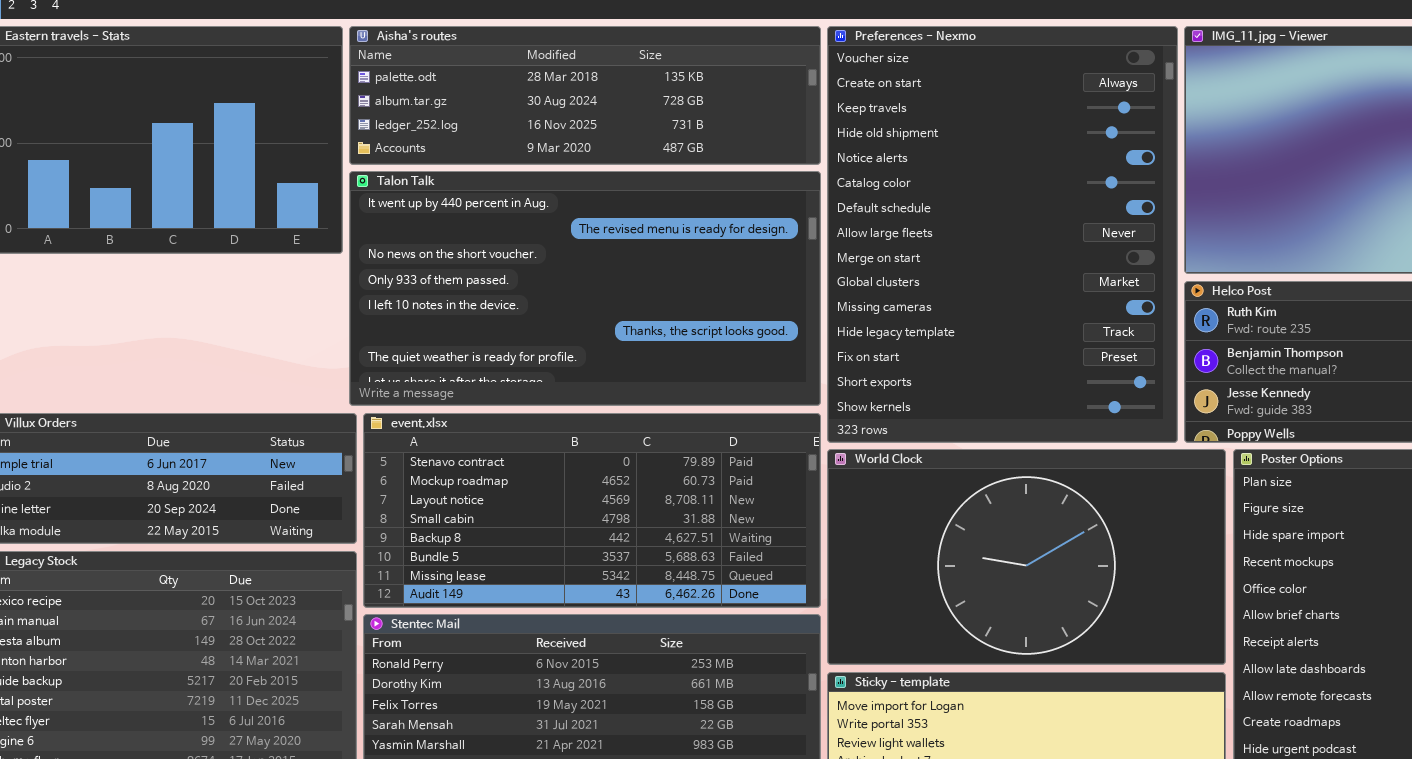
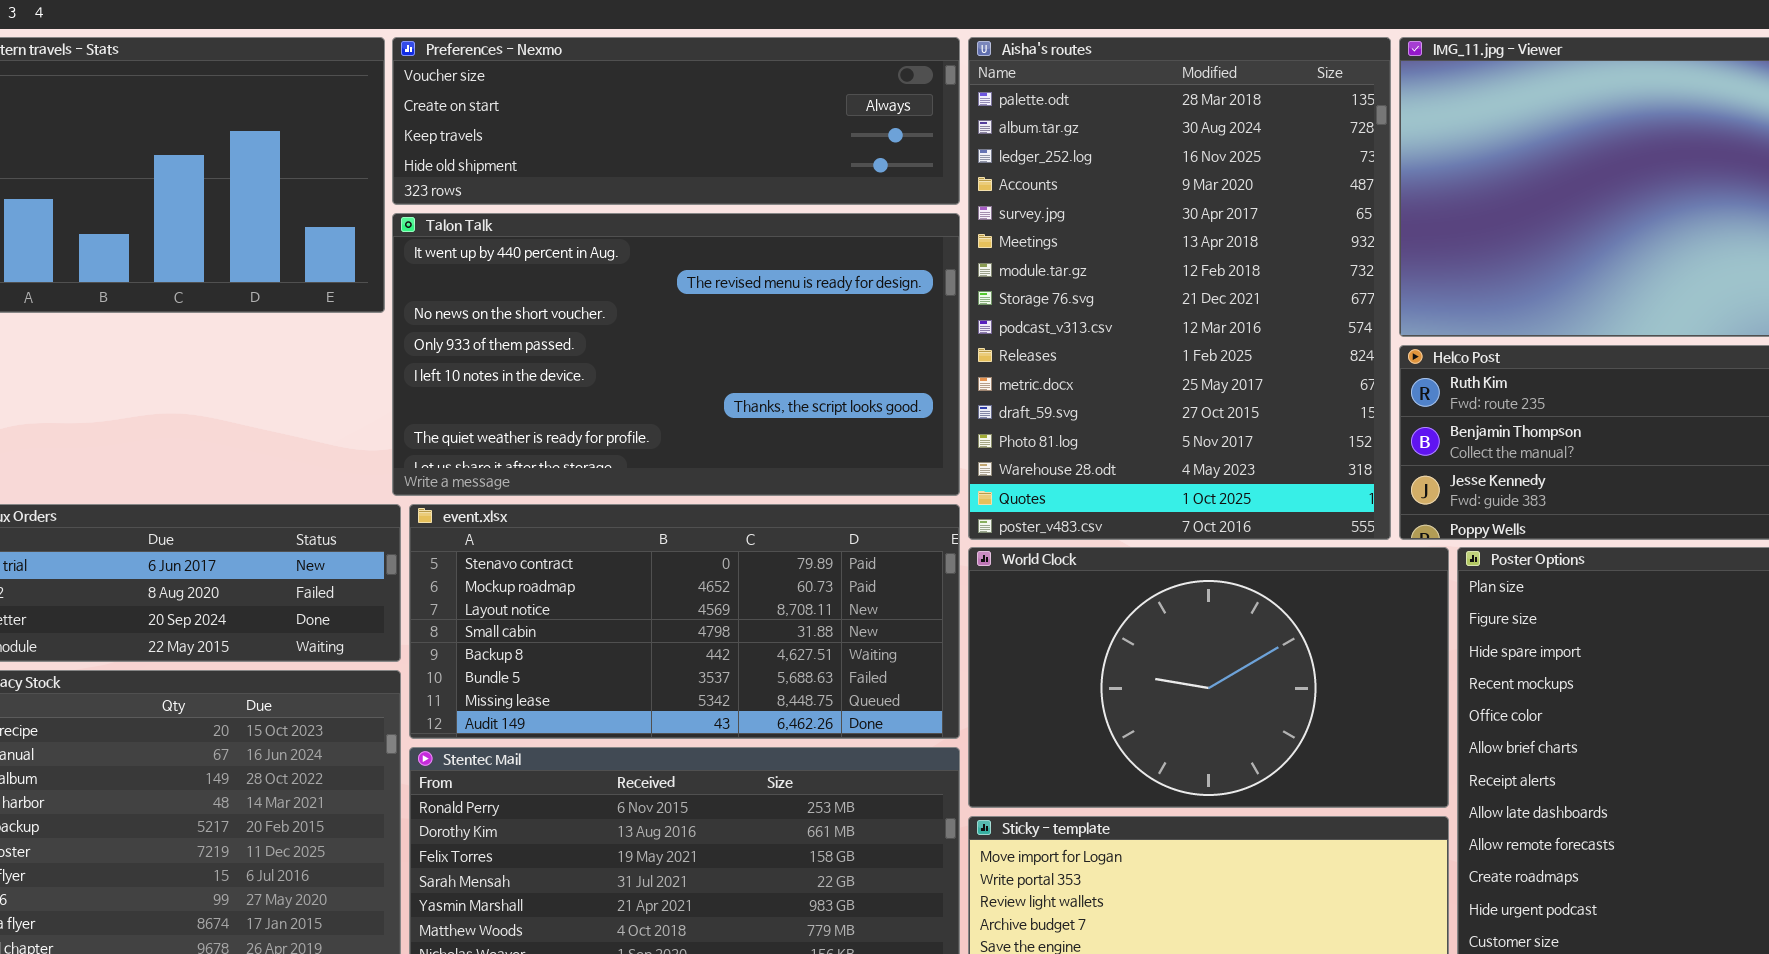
Aisha's routes: [349,26,821,165] -> [968,37,1391,540], moved, resized
Preferences - Nexmo: [827,26,1178,443] -> [392,37,960,205], moved, resized

